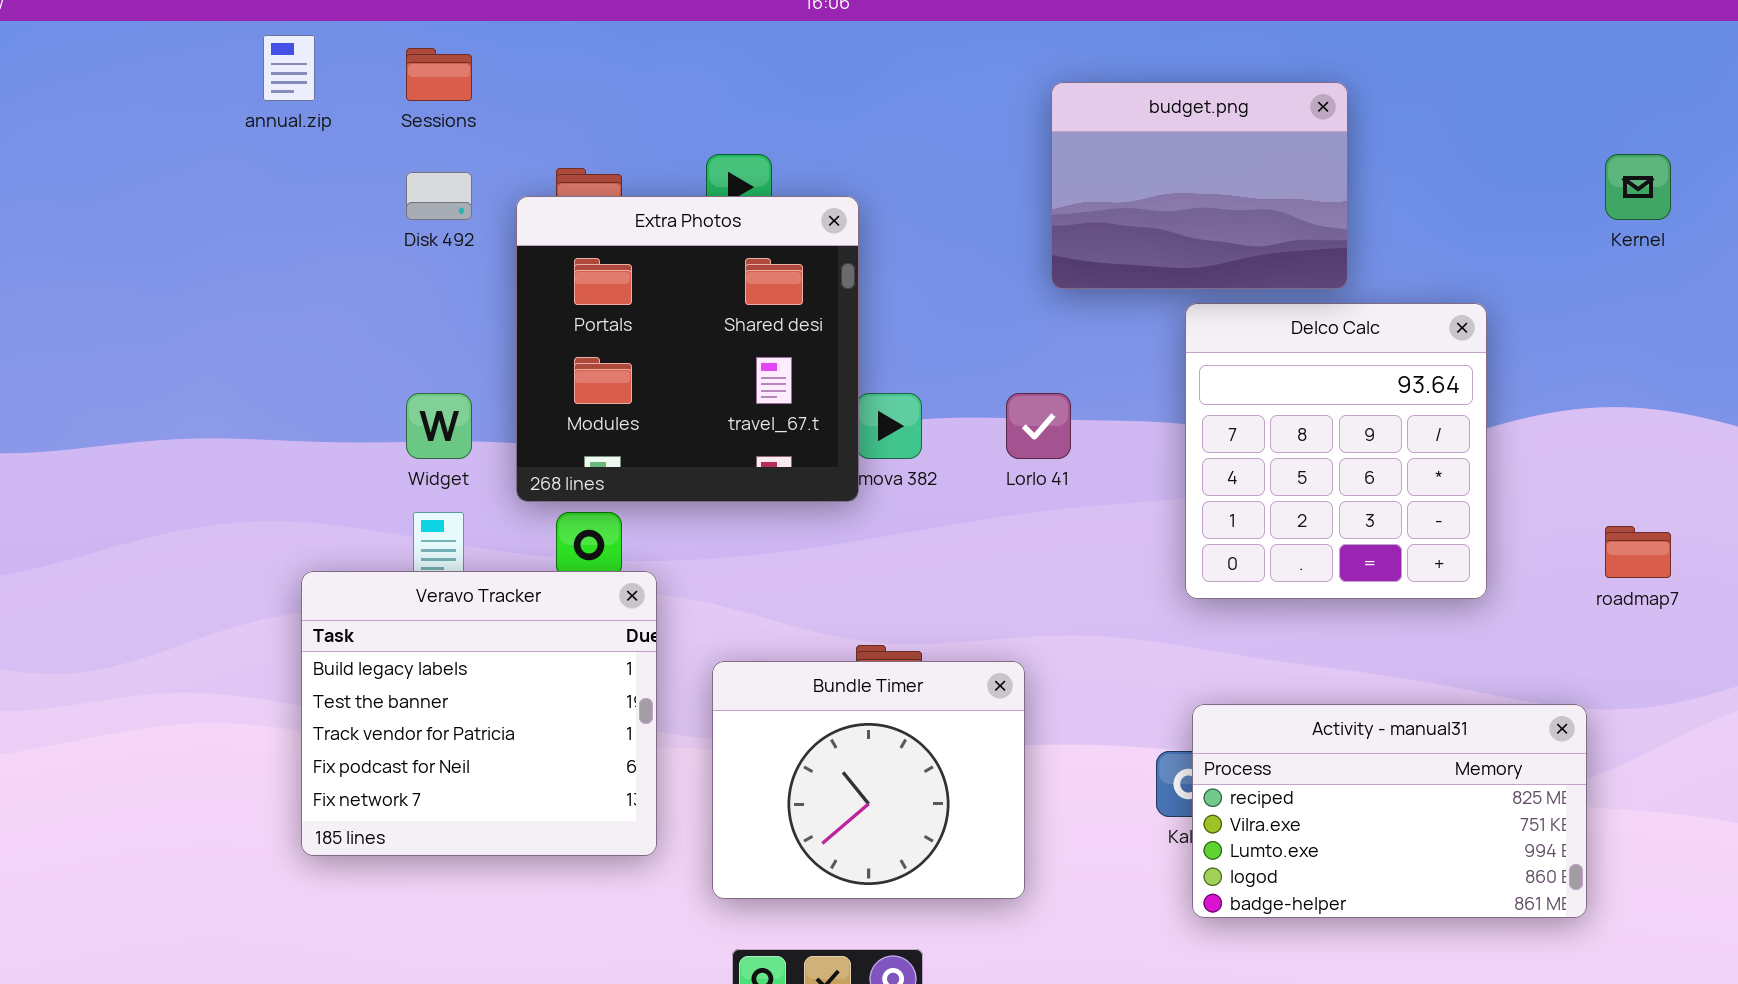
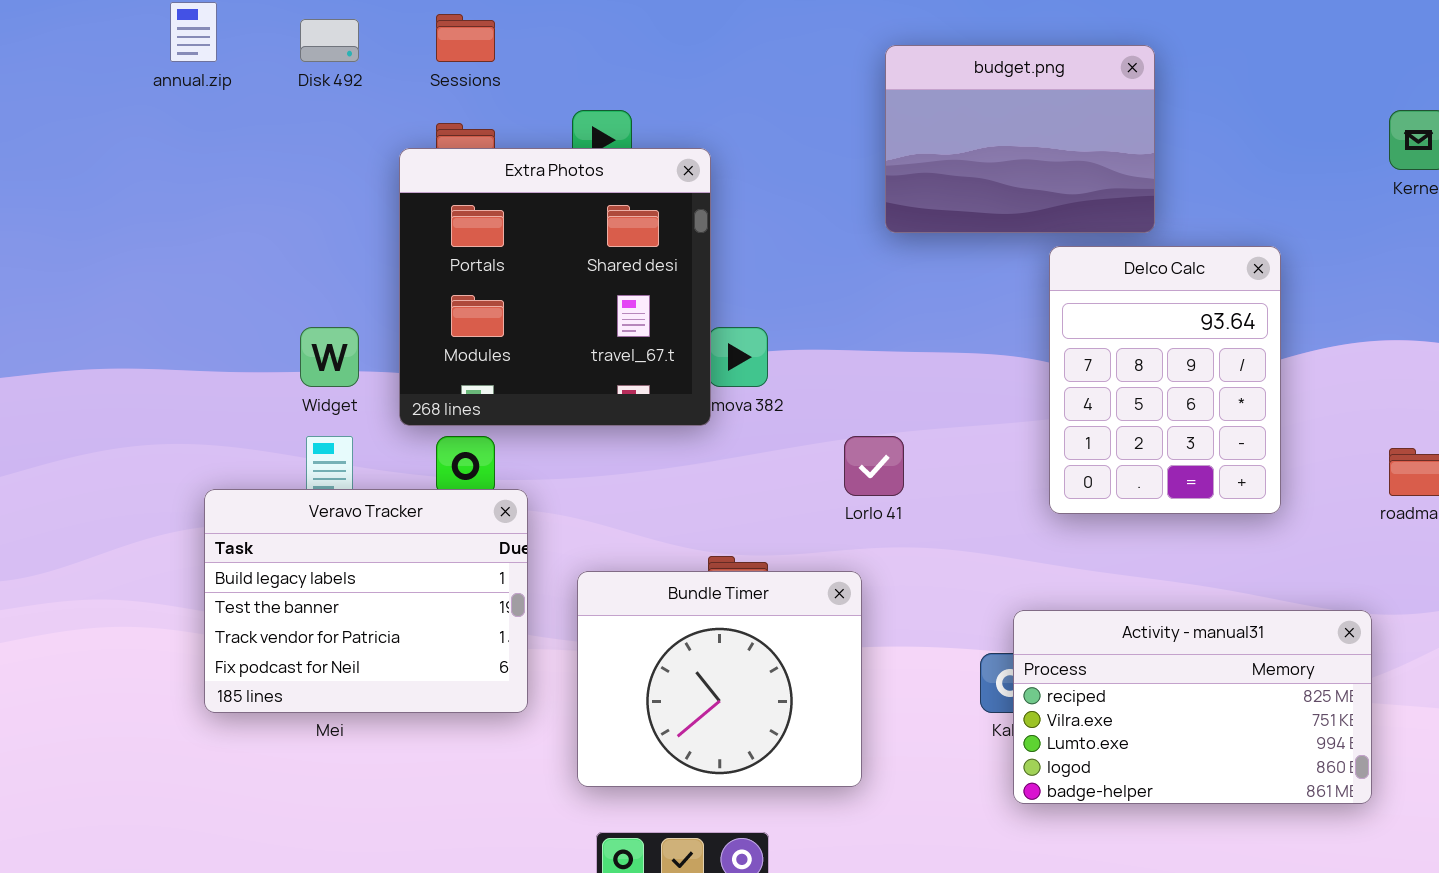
Sessions: [406,48,472,101] -> [436,14,495,62], moved
Disk 492: [406,172,472,220] -> [300,19,359,62], moved
Delco Calc: [1185,303,1487,599] -> [1049,246,1281,514], resized
Lorlo 41: [1006,393,1071,459] -> [844,436,904,496], moved
Veravo Tracker: [301,571,657,856] -> [204,489,528,713], resized

